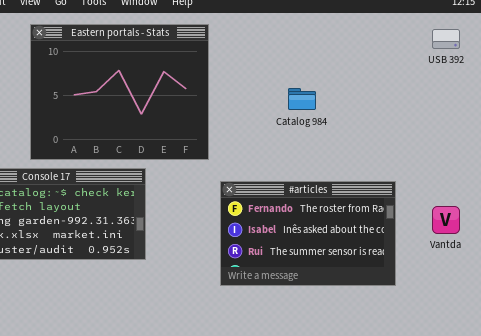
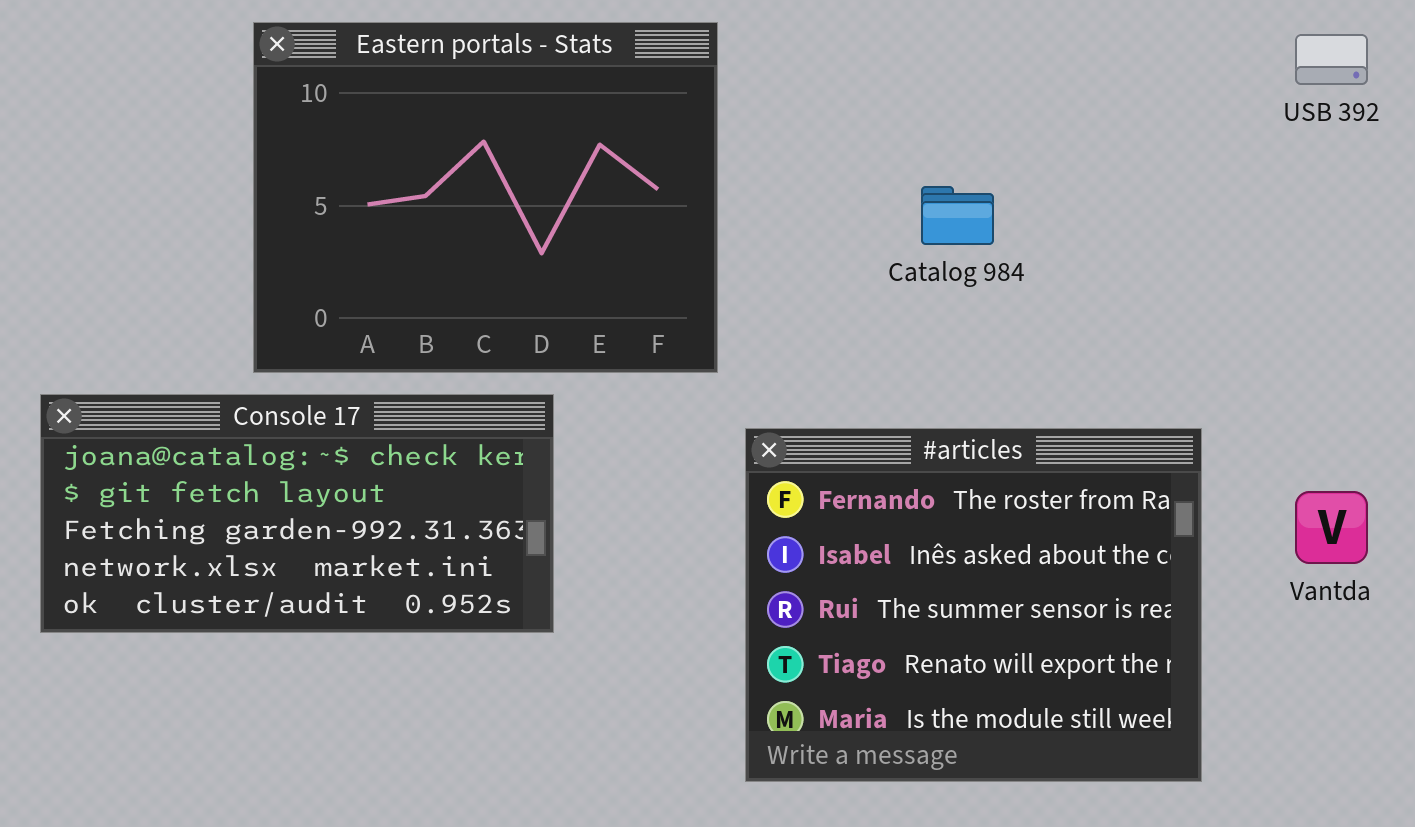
#articles: [220,181,396,286] -> [745,428,1202,782], resized

